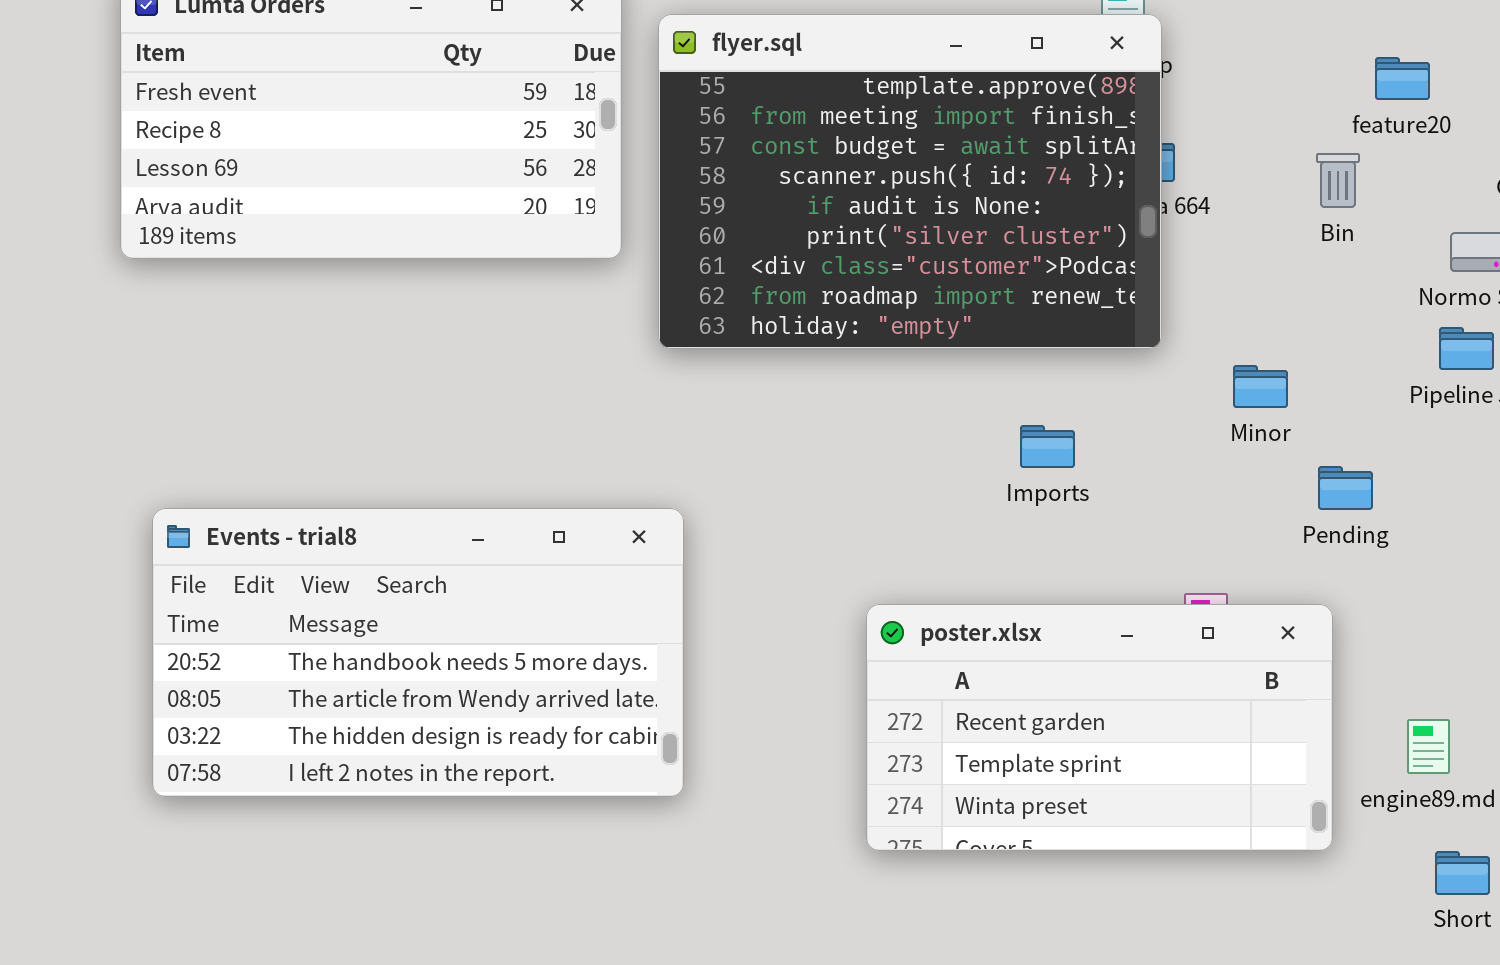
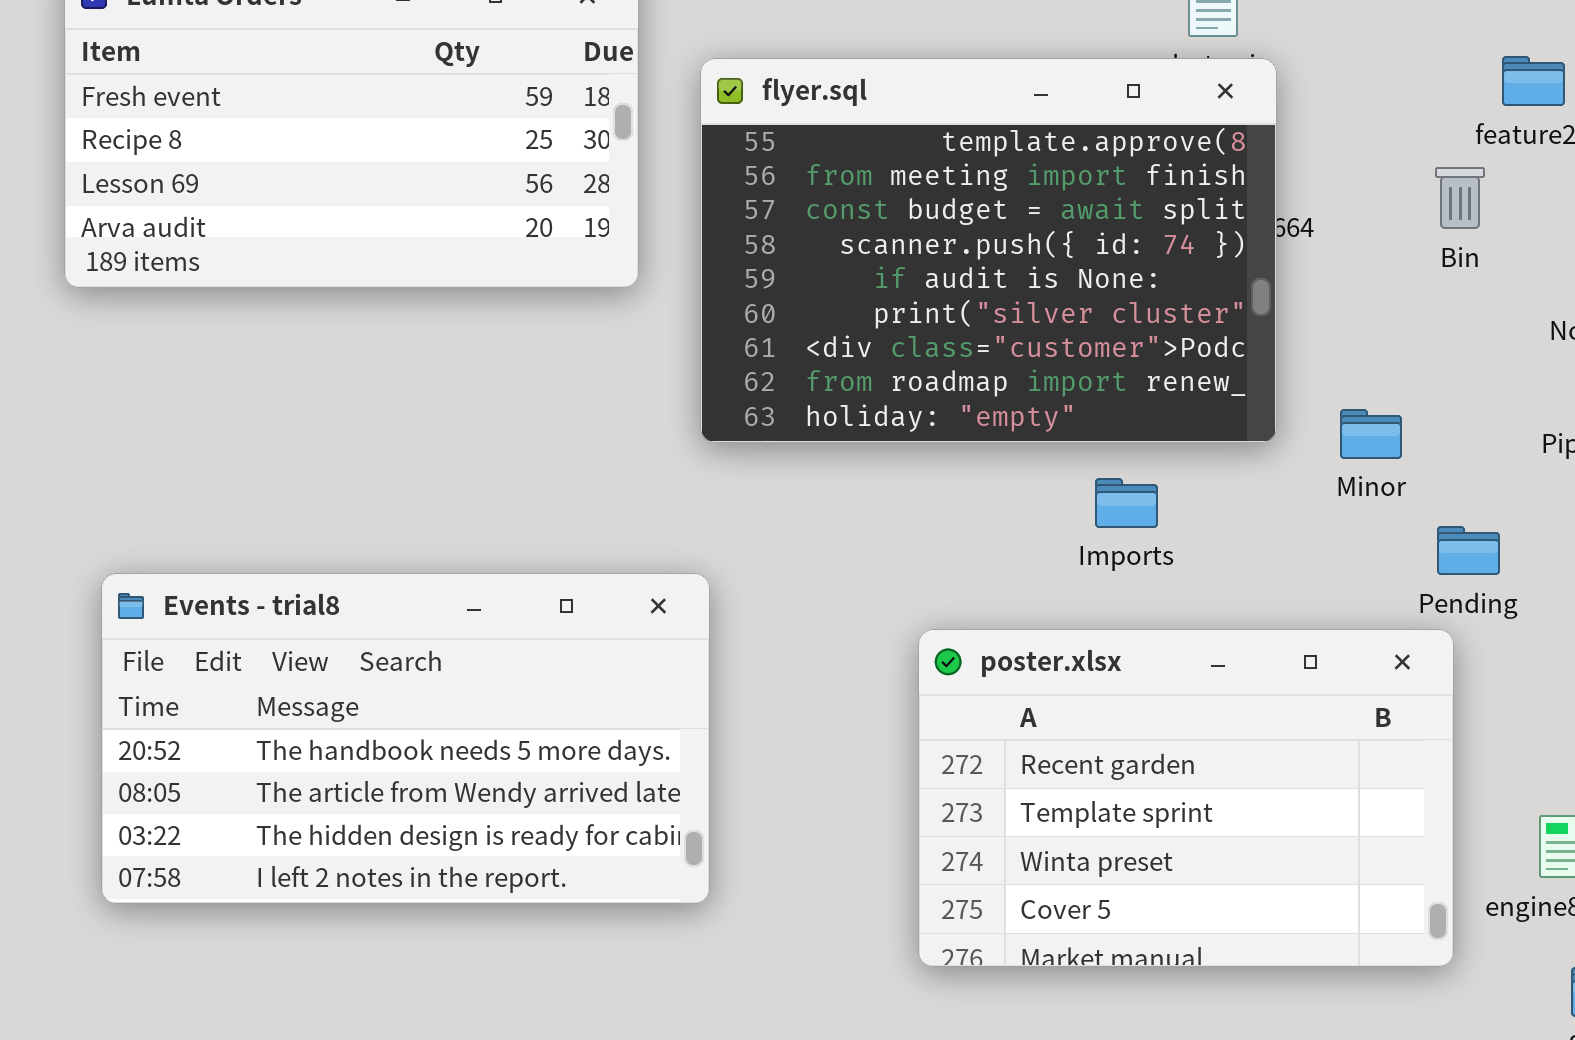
flyer.sql: [658,14,1162,349] -> [700,58,1277,443], moved
poster.xlsx: [866,604,1333,851] -> [918,629,1454,967], resized

